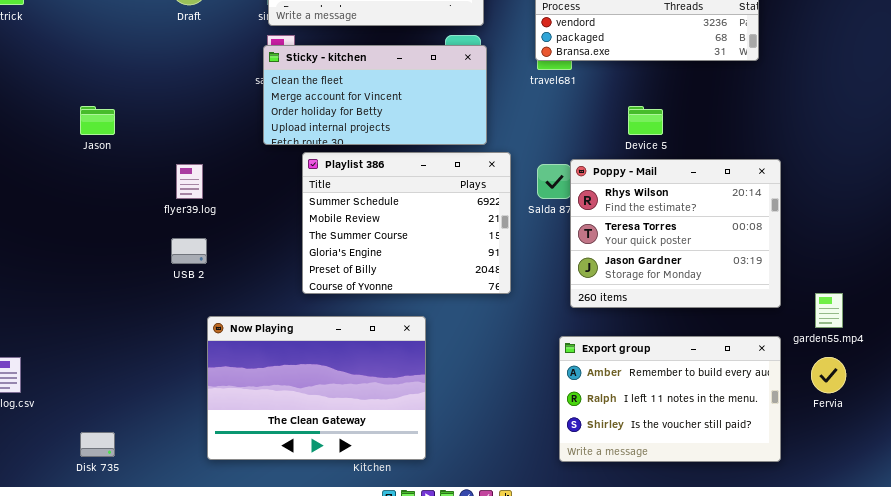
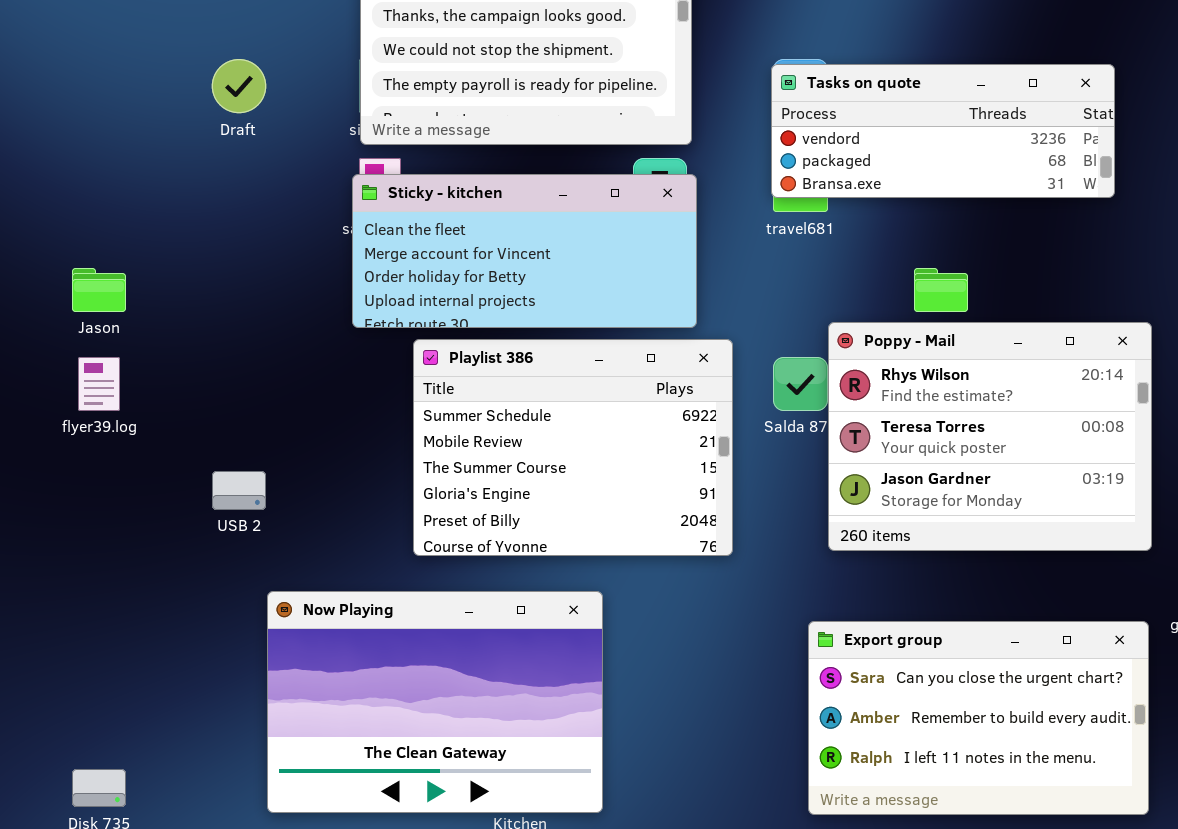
Poppy - Mail: [570,159,781,308] -> [828,322,1152,551], moved
flyer39.log: [176,164,203,199] -> [78,357,120,411], moved
Export group: [559,336,781,462] -> [808,621,1149,815], scrolled up 1 row

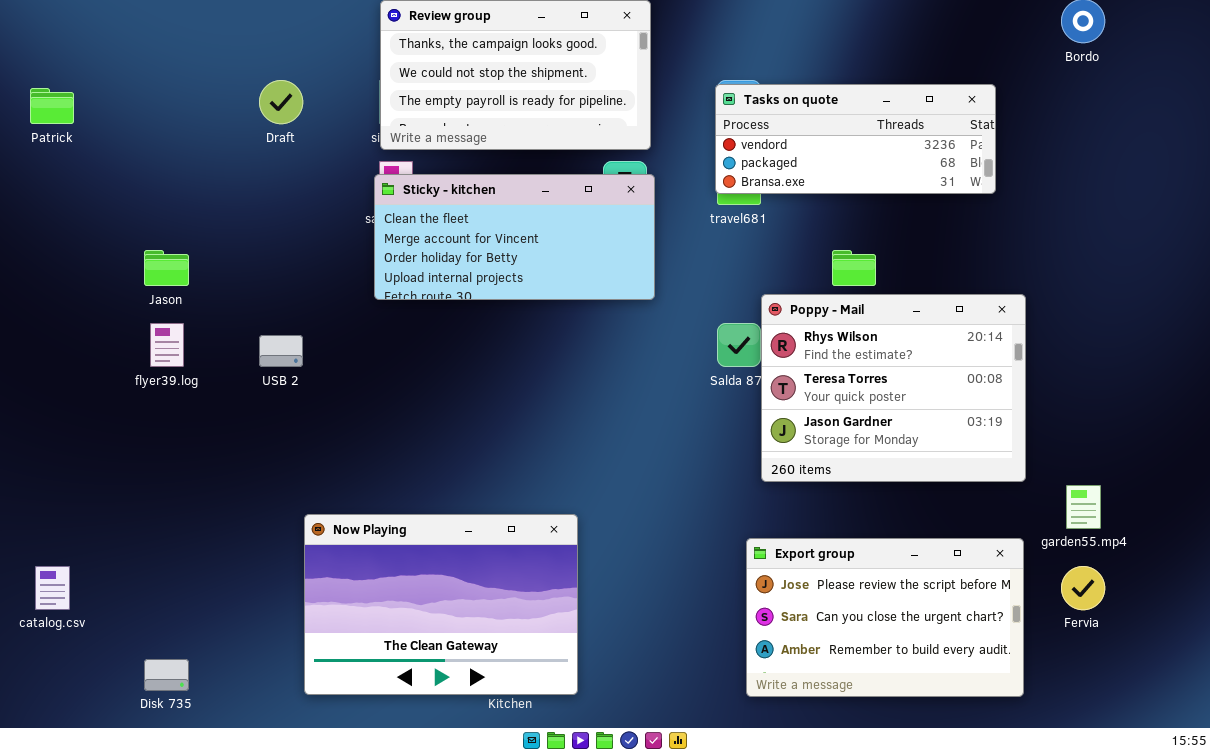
Playlist 386: [413,339,733,556] -> none, closed
USB 2: [212,471,266,510] -> [259,335,303,367], moved
Export group: [808,621,1149,815] -> [746,538,1024,697], scrolled up 1 row

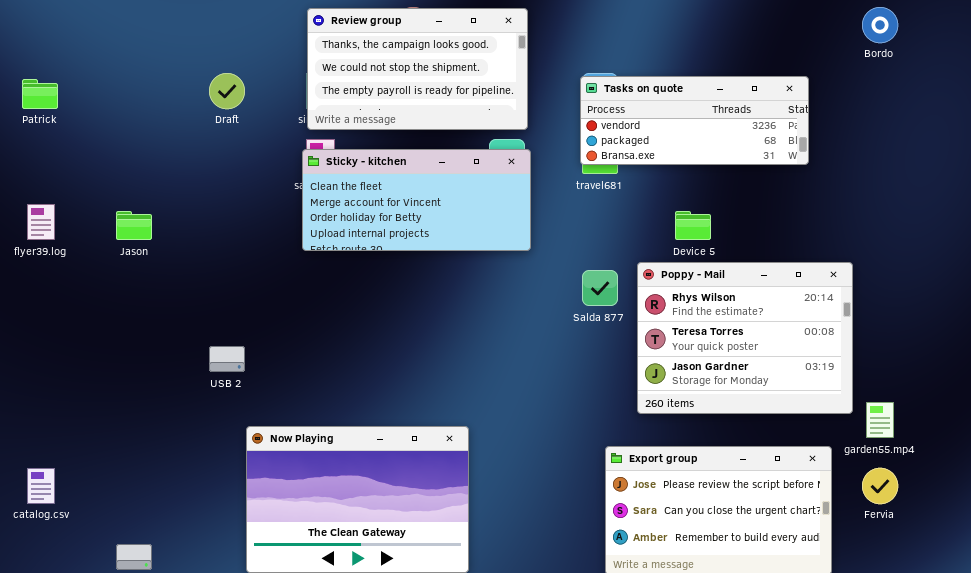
Poppy - Mail: [761,294,1026,482] -> [637,262,853,414], moved
flyer39.log: [150,323,184,367] -> [27,204,55,240], moved
USB 2: [259,335,303,367] -> [209,346,245,372], moved

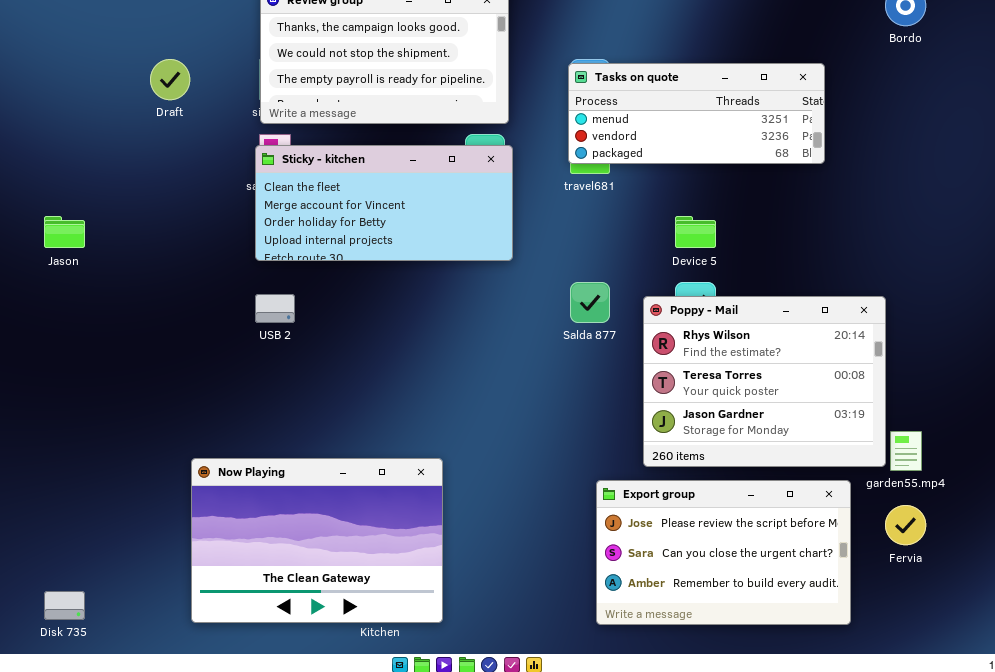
Tasks on quote: [580,76,809,165] -> [568,63,825,164], scrolled up 1 row
Poppy - Mail: [637,262,853,414] -> [643,296,886,467], moved
USB 2: [209,346,245,372] -> [255,294,295,323], moved

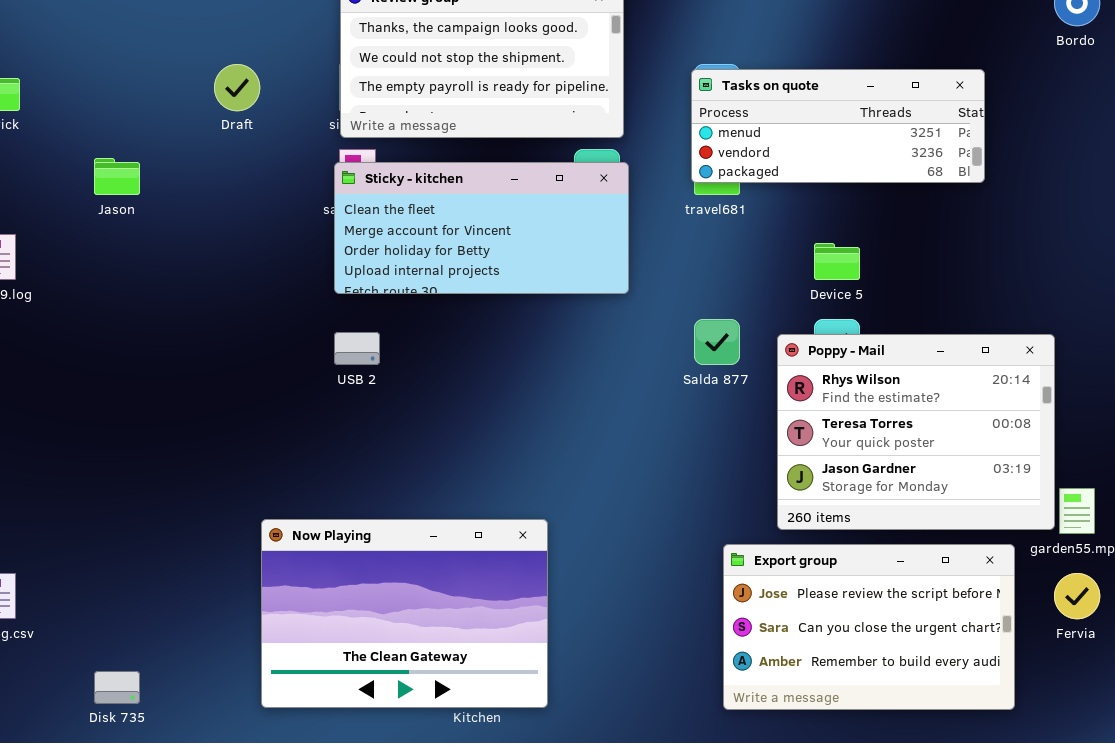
Jason: [44,216,85,248] -> [94,158,140,195], moved

